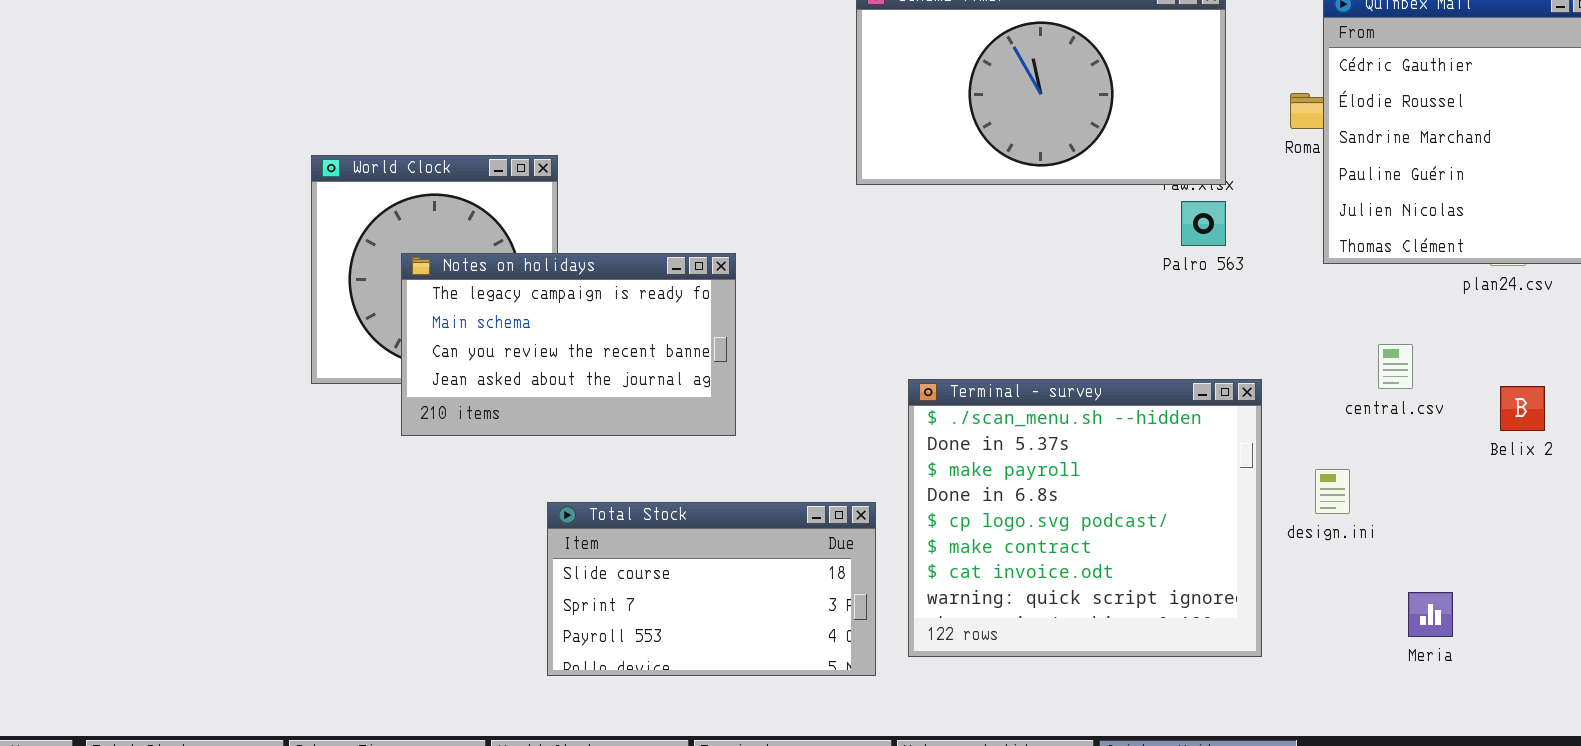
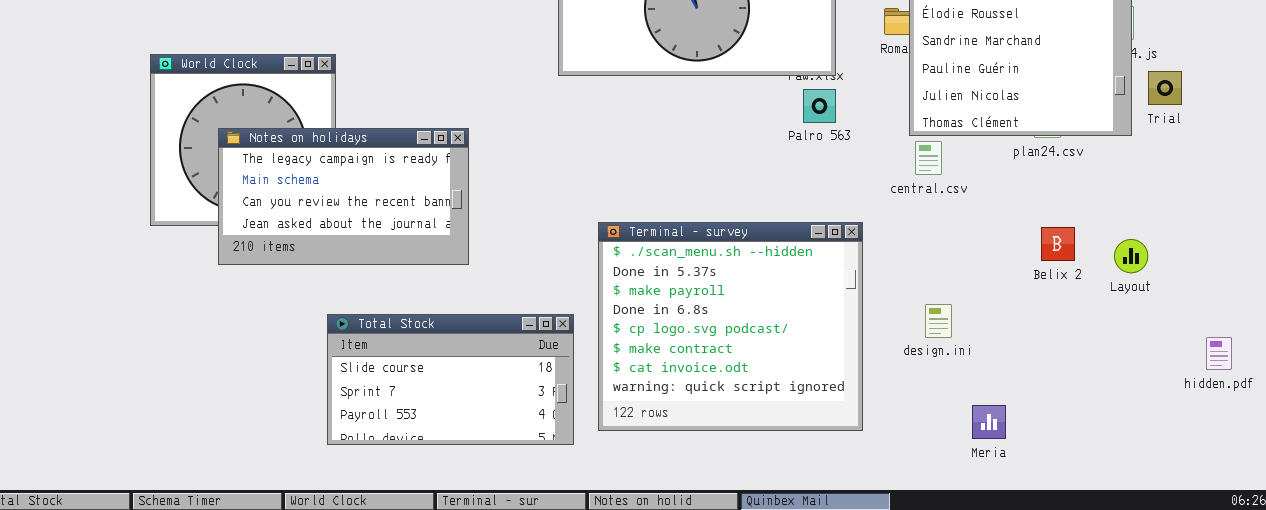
central.csv: [1378,344,1413,389] -> [915,141,942,175], moved
design.ini: [1315,469,1350,514] -> [925,304,952,338], moved
Meria: [1408,592,1453,637] -> [972,405,1006,439], moved

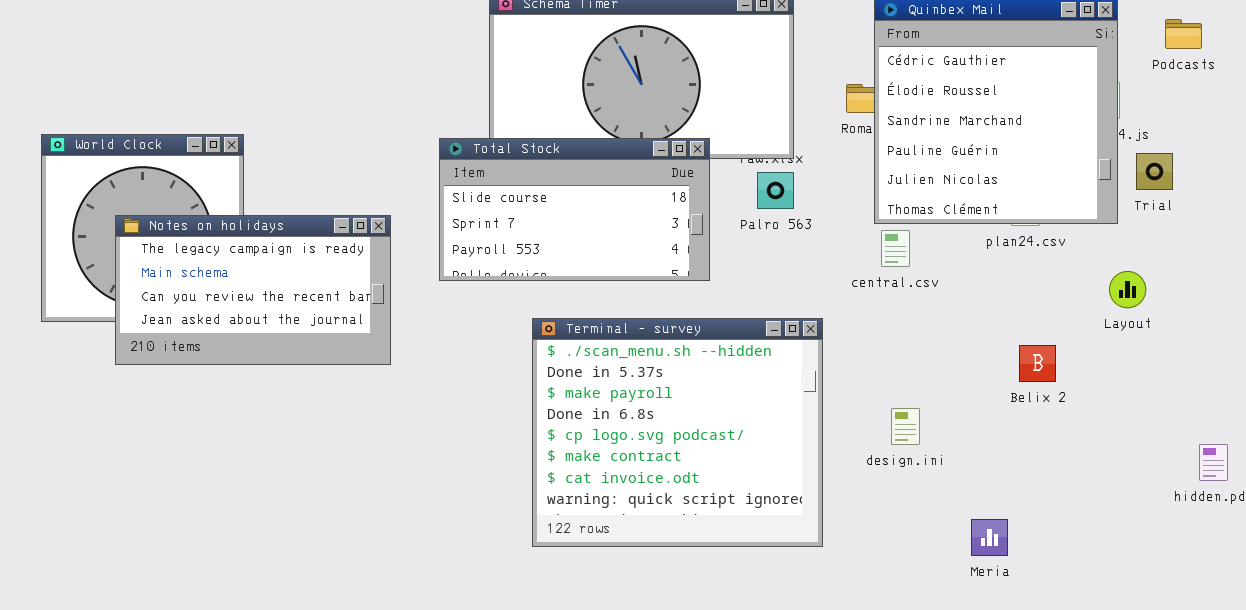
Belix 2: [1041,227,1075,261] -> [1019,345,1056,382], moved
Layout: [1114,239,1148,273] -> [1109,271,1146,308], moved
Total Stock: [327,314,574,445] -> [439,138,710,281], moved
Meria: [972,405,1006,439] -> [971,519,1008,556], moved

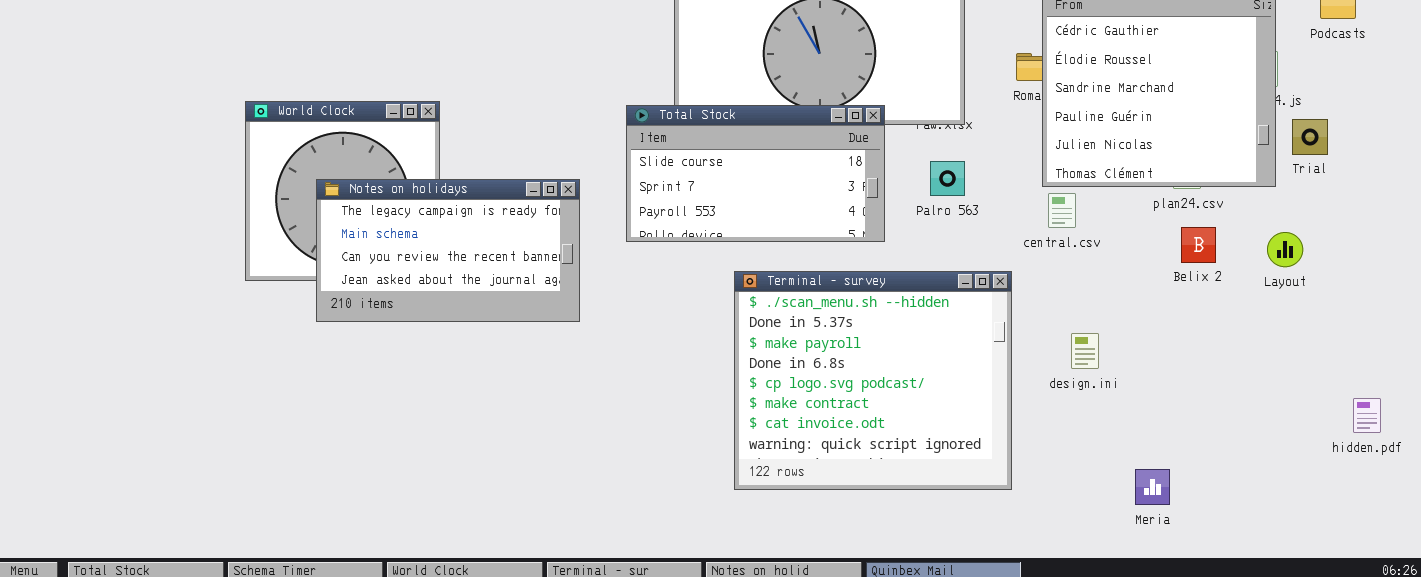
Palro 563: [757,172,794,209] -> [930,161,965,196], moved
Terminal - survey: [532,318,823,547] -> [734,271,1012,490], moved
Belix 2: [1019,345,1056,382] -> [1181,227,1216,263], moved
design.ini: [891,408,920,445] -> [1071,333,1099,369], moved

